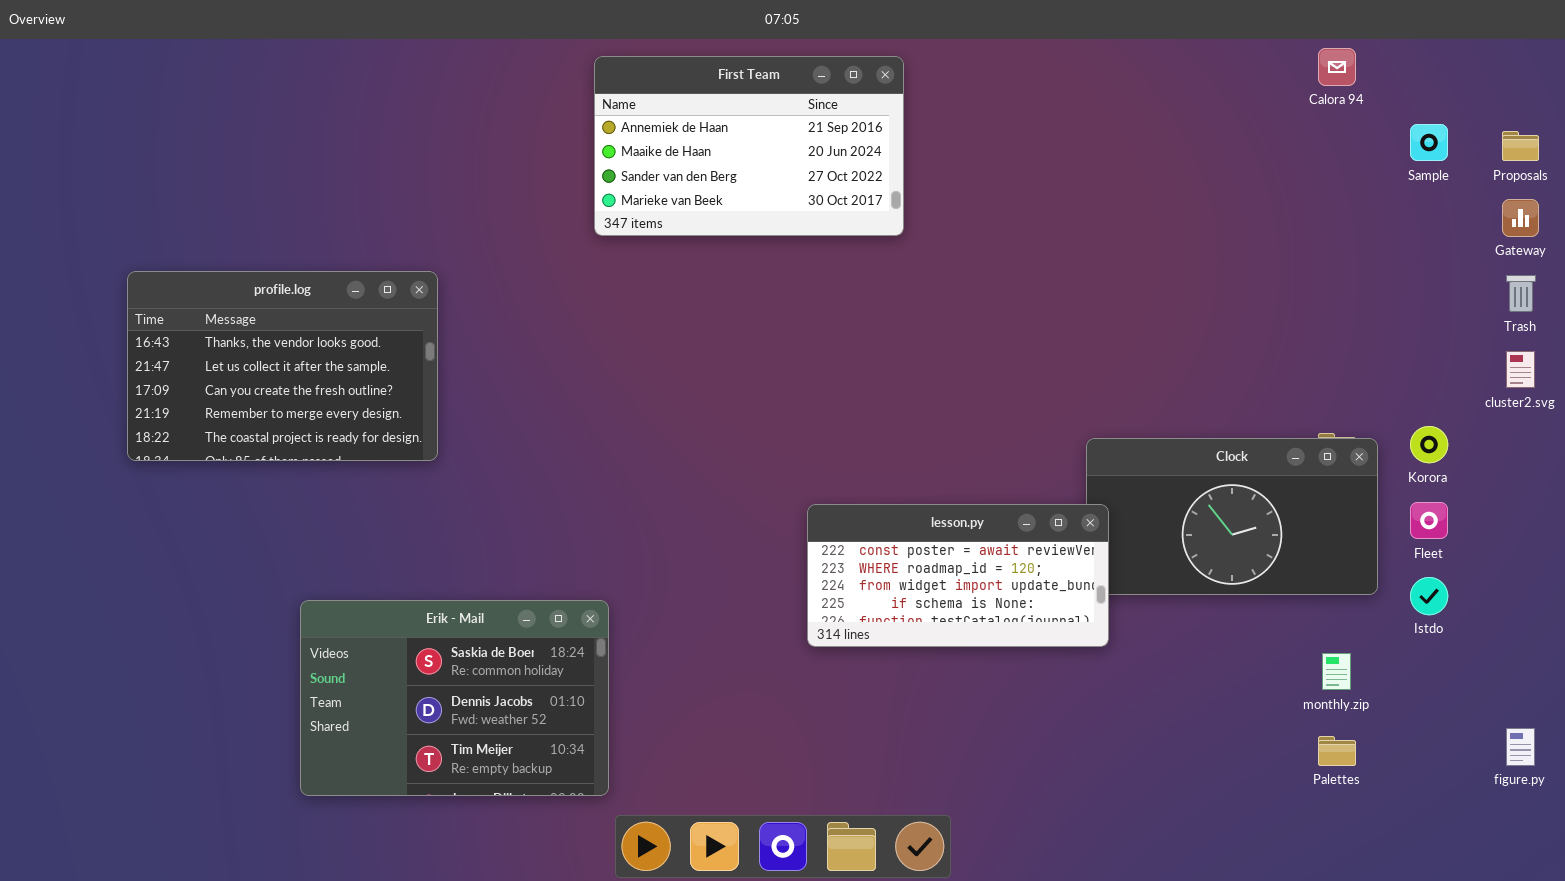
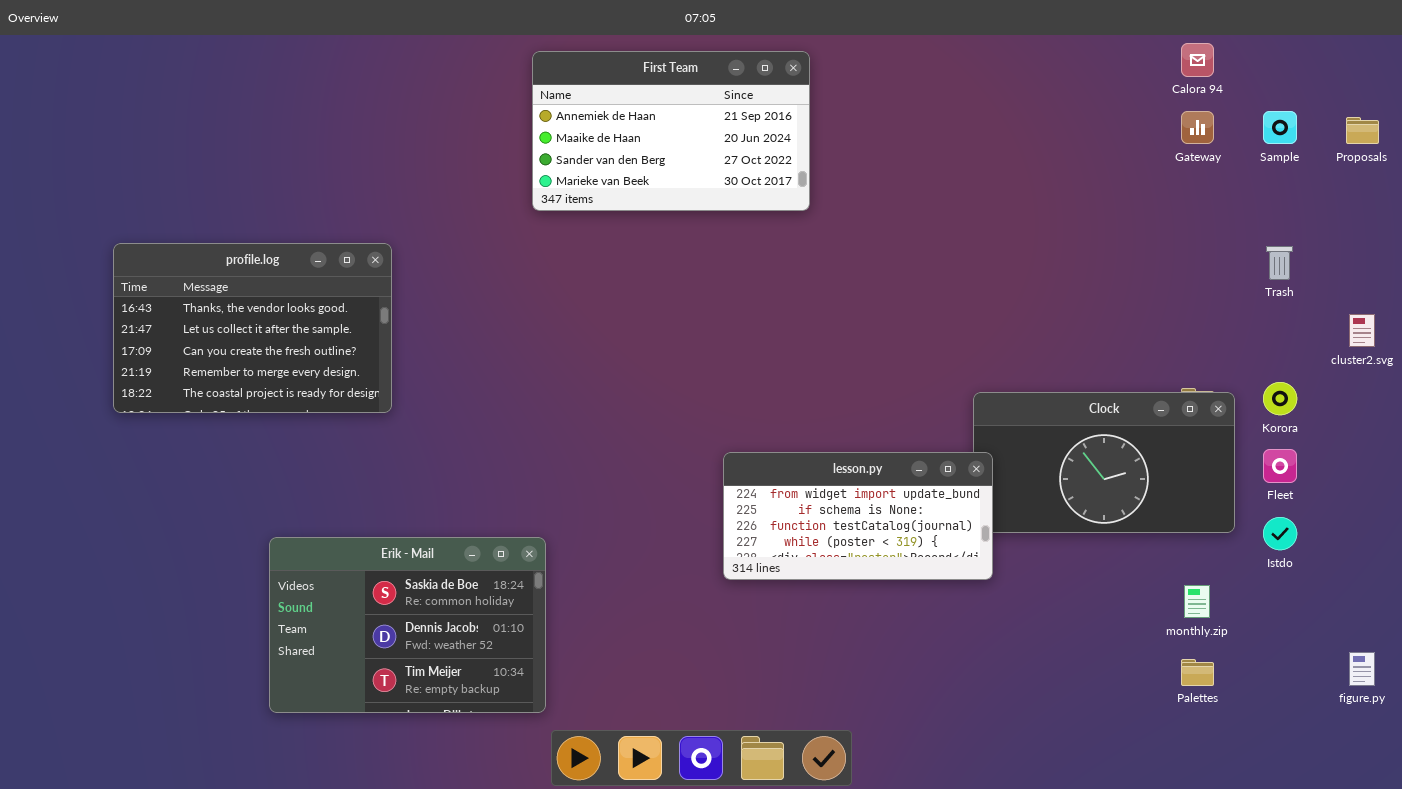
Gateway: [1502,199,1539,237] -> [1181,111,1214,144], moved
Trash: [1506,275,1536,312] -> [1266,246,1293,280], moved
lesson.py: [807,504,1109,647] -> [723,452,993,580], scrolled down 2 rows

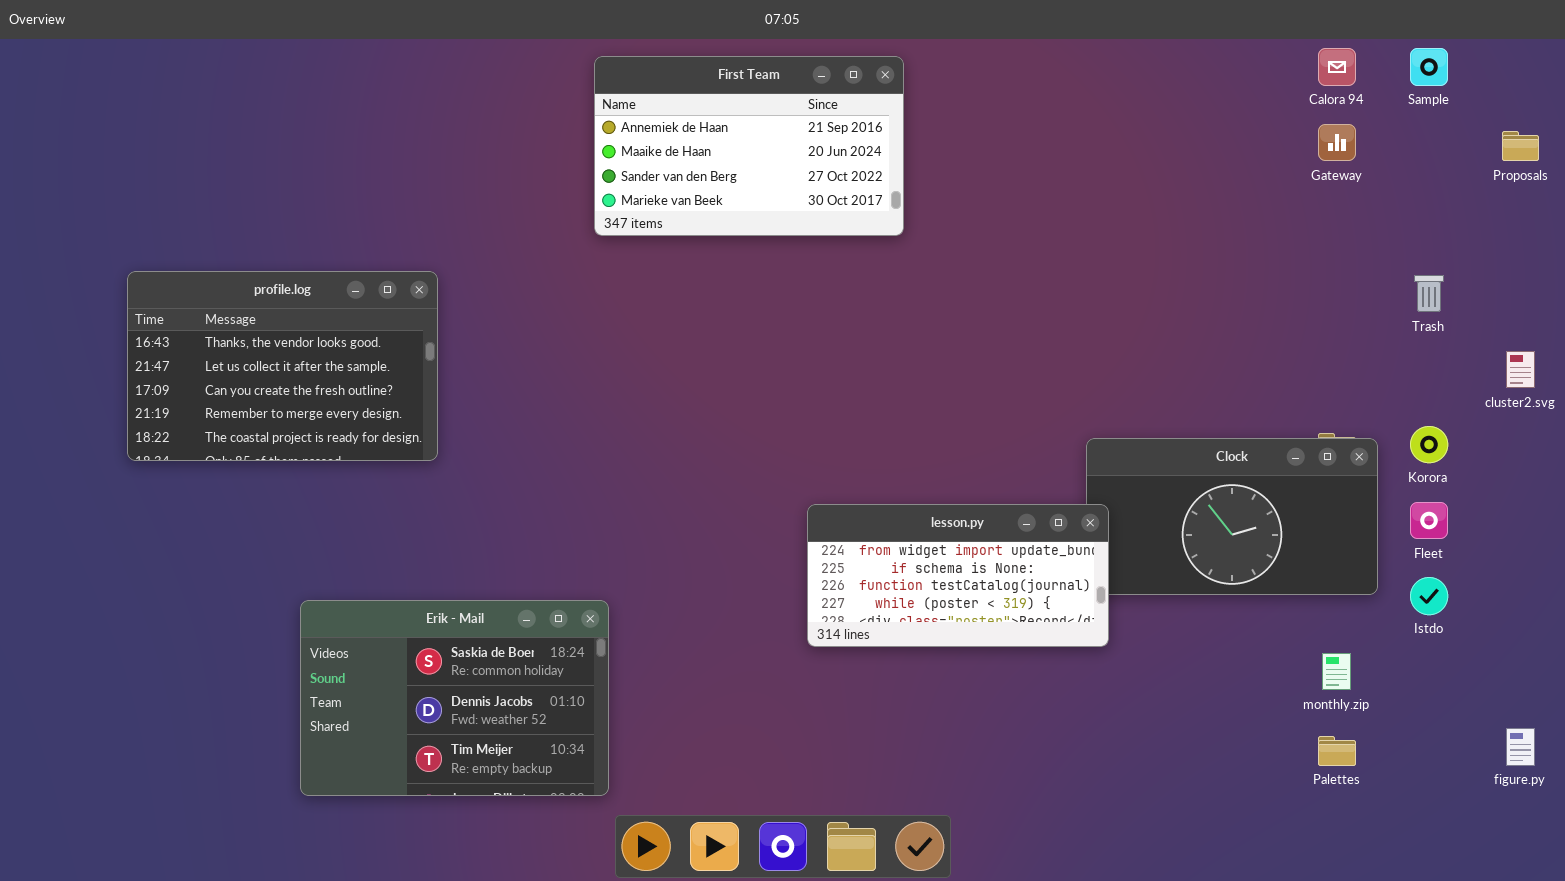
Sample: [1263,111,1297,144] -> [1410,48,1448,86], moved

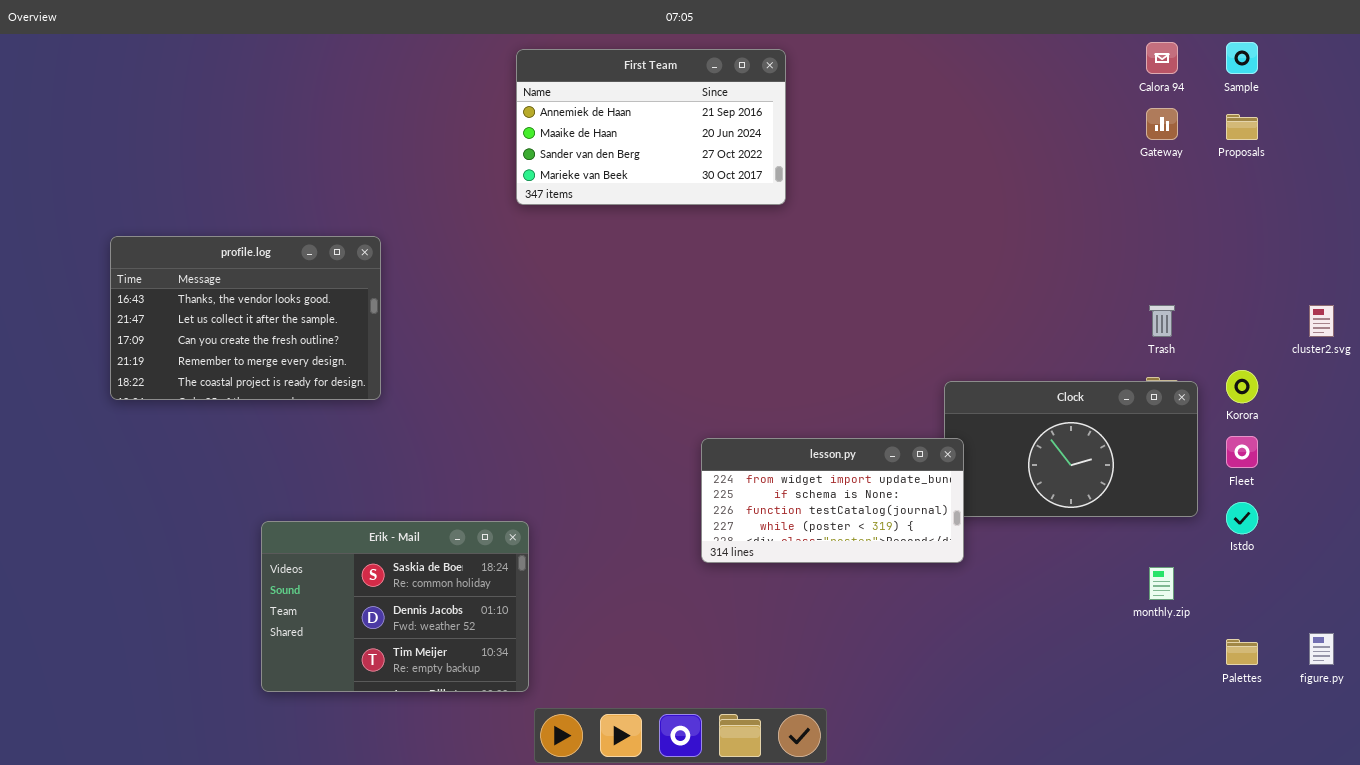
Proposals: [1502,131,1539,161] -> [1226,114,1258,140], moved
Trash: [1414,275,1444,312] -> [1149,305,1175,337], moved
Palettes: [1318,736,1356,766] -> [1226,639,1258,665], moved

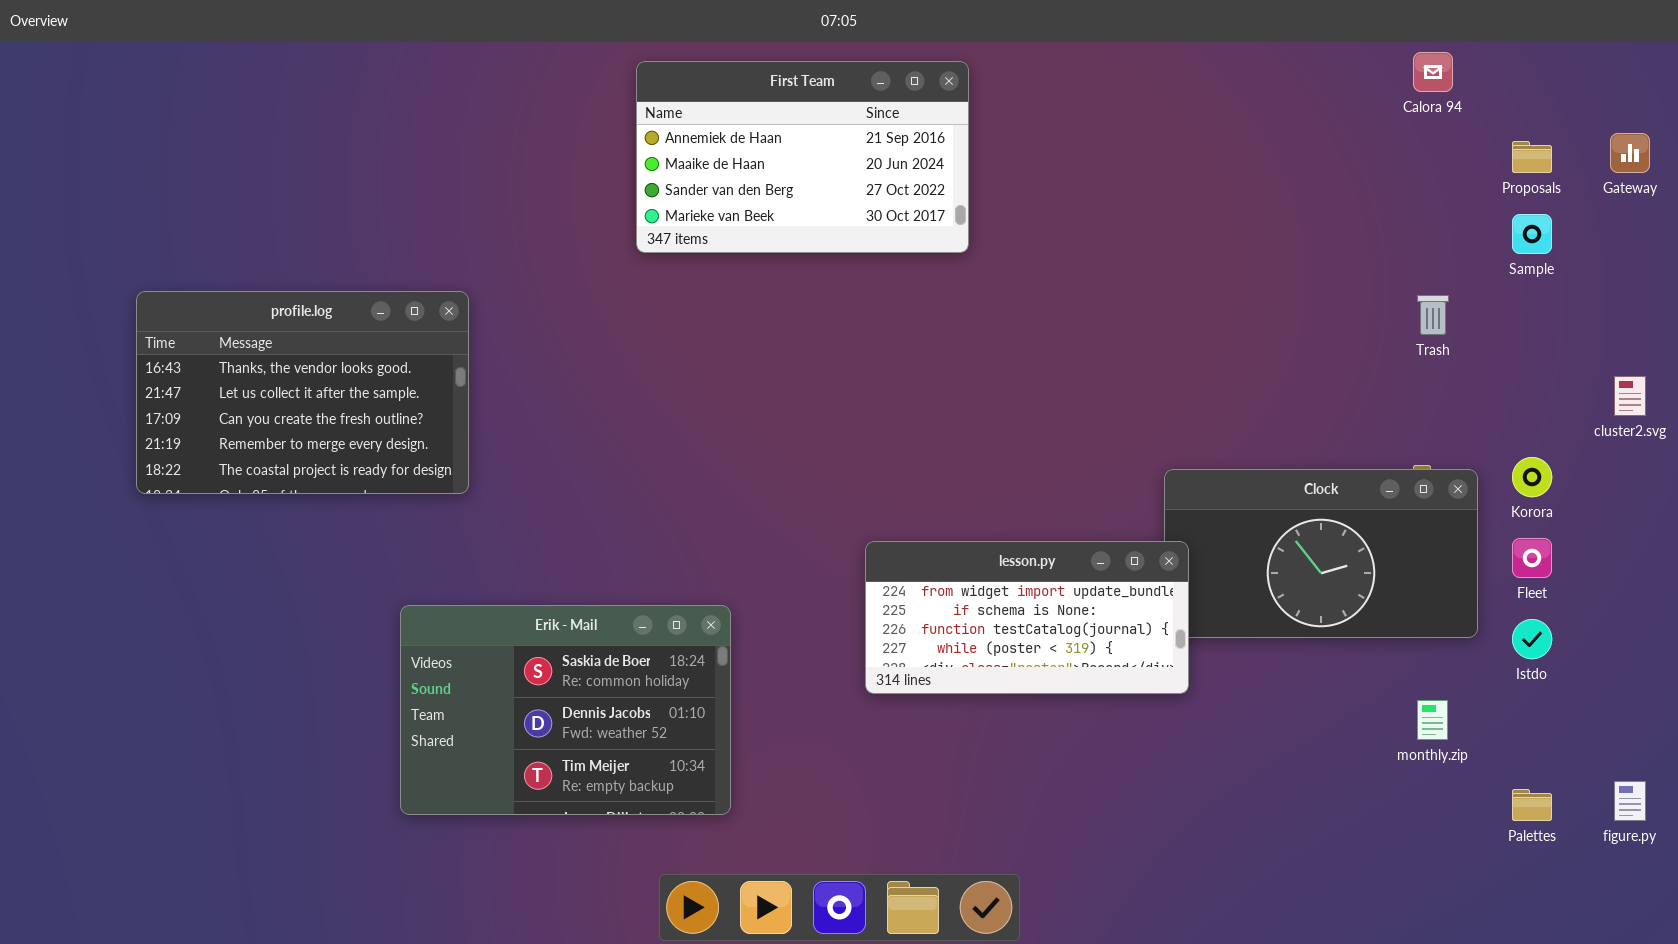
Sample: [1226,42,1258,74] -> [1512,214,1552,254], moved
Gateway: [1146,108,1178,140] -> [1610,133,1650,173], moved
Trash: [1149,305,1175,337] -> [1417,295,1449,335], moved
Erik - Mail: [261,521,529,692] -> [400,605,731,815], moved

